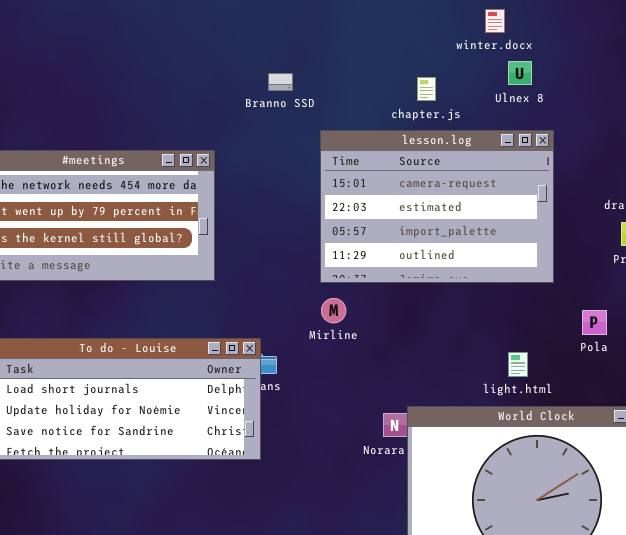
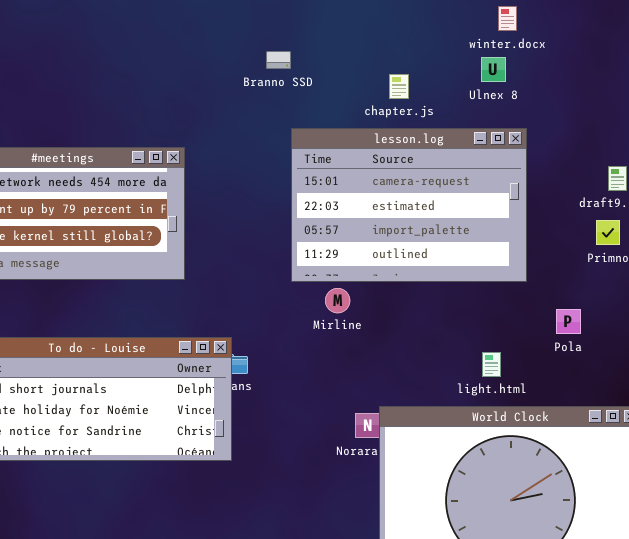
winter.docx: [485,9,505,33] -> [498,6,517,31], moved
Branno SSD: [268,73,293,91] -> [266,51,291,69], moved
Mirline: [321,298,346,323] -> [325,288,350,313], moved

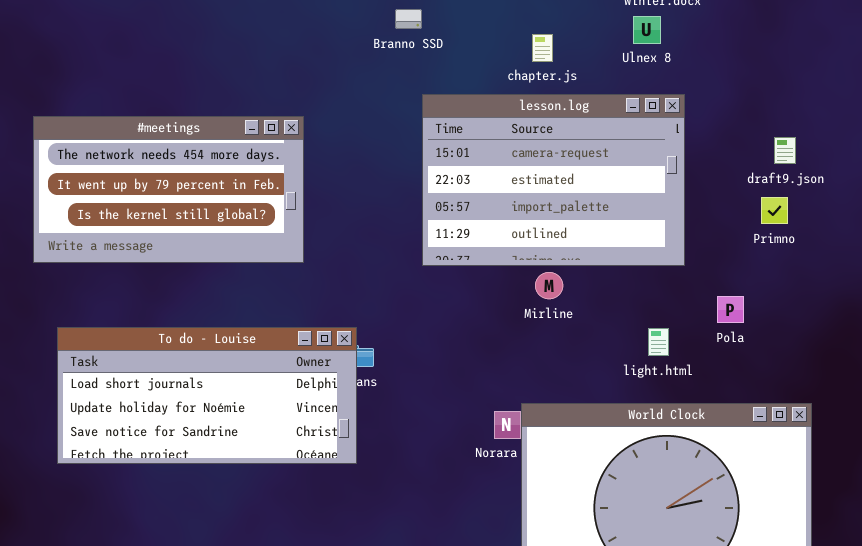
Mirline: [325,288,350,313] -> [535,272,563,299], moved
light.html: [482,352,501,377] -> [648,328,669,356], moved

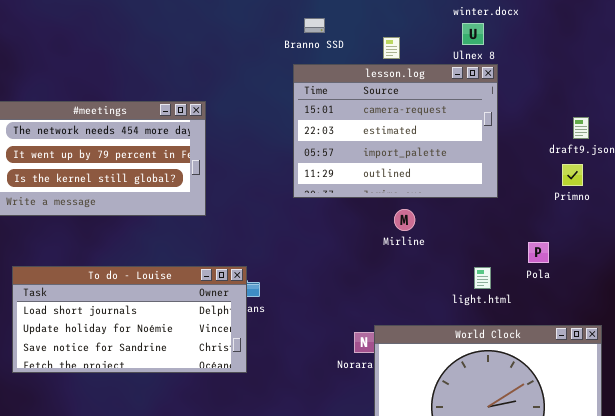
Branno SSD: [395,9,422,29] -> [304,18,325,33], moved
lesson.log: [422,94,685,266] -> [293,64,498,198], moved
Mirline: [535,272,563,299] -> [394,209,415,231], moved

